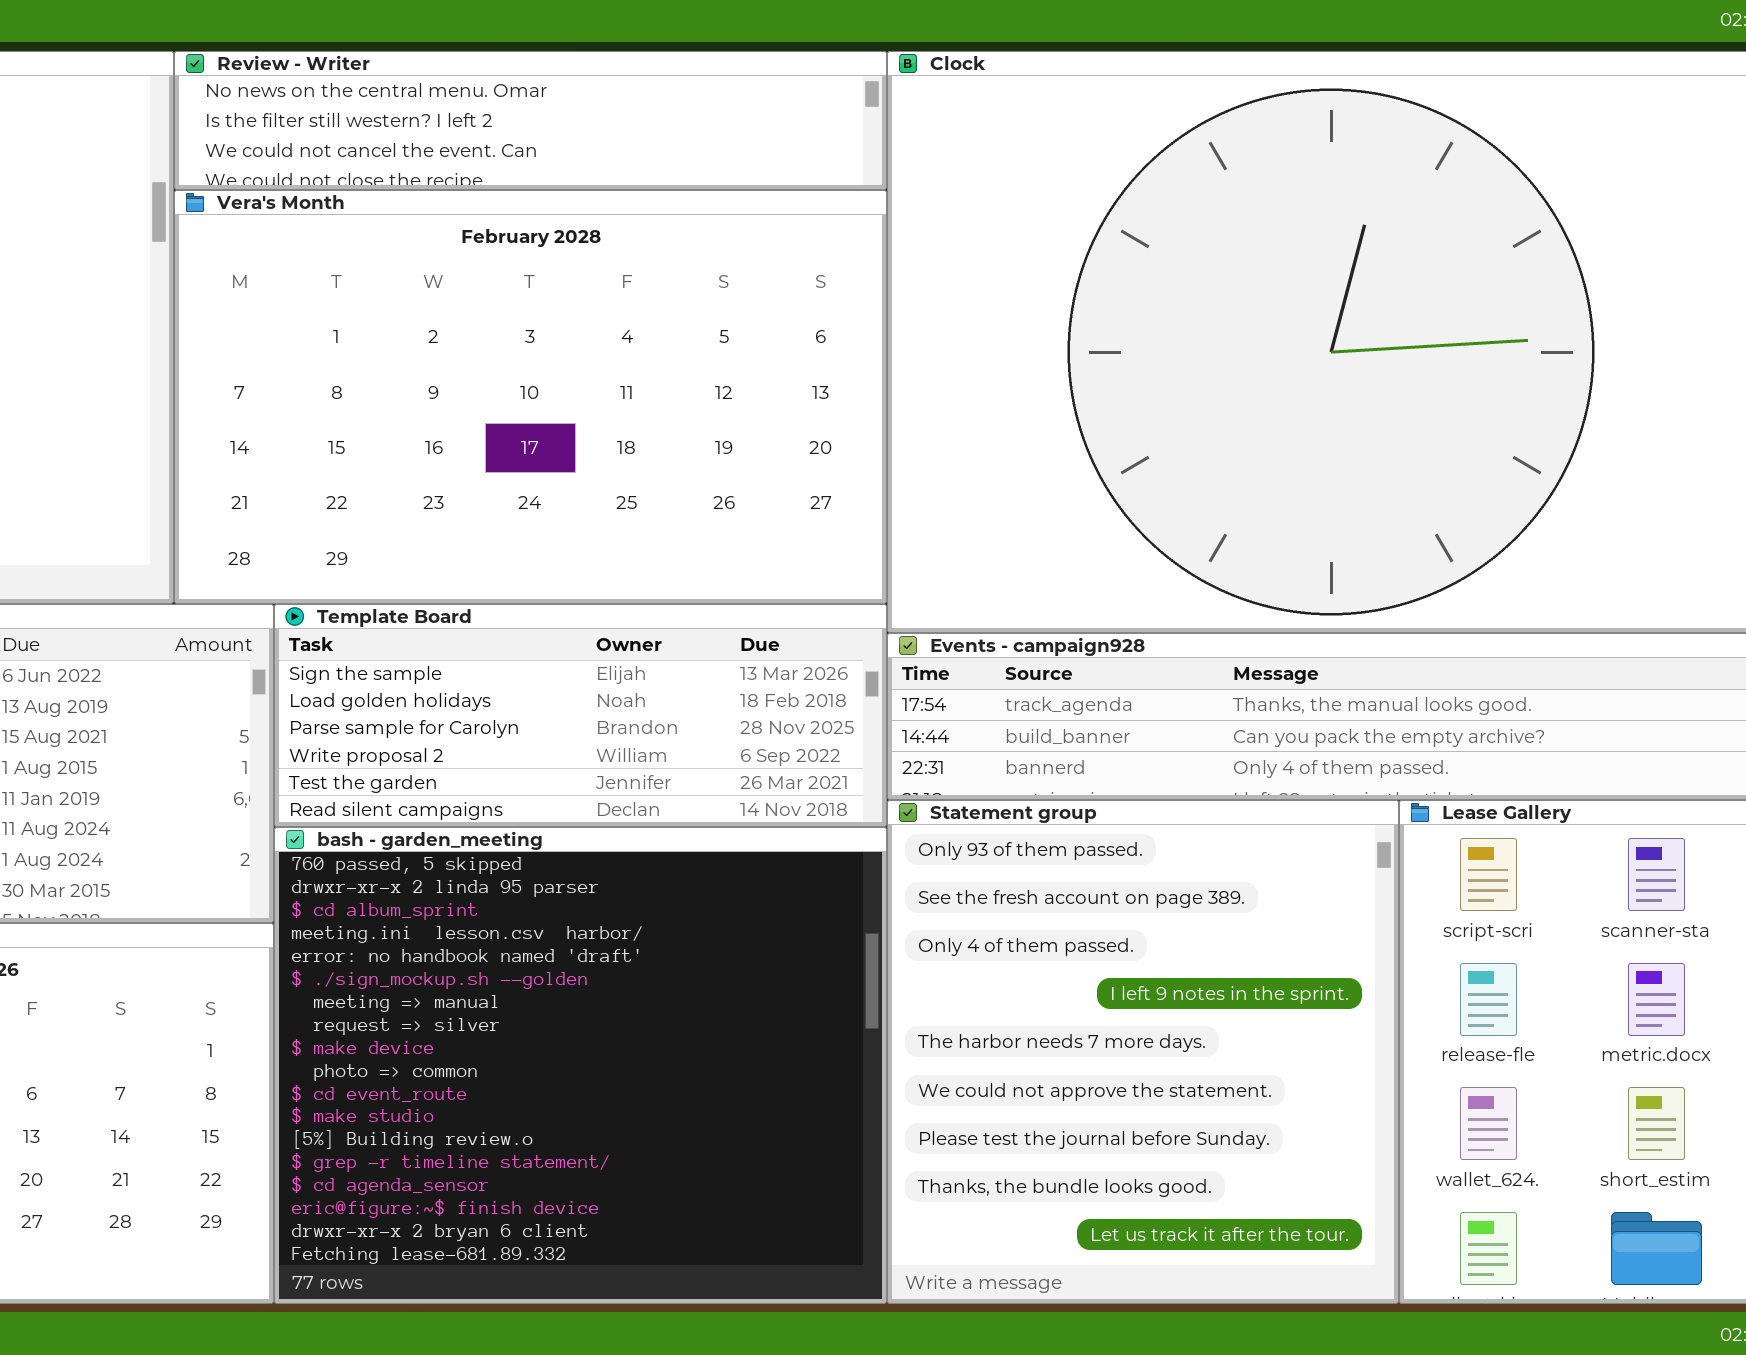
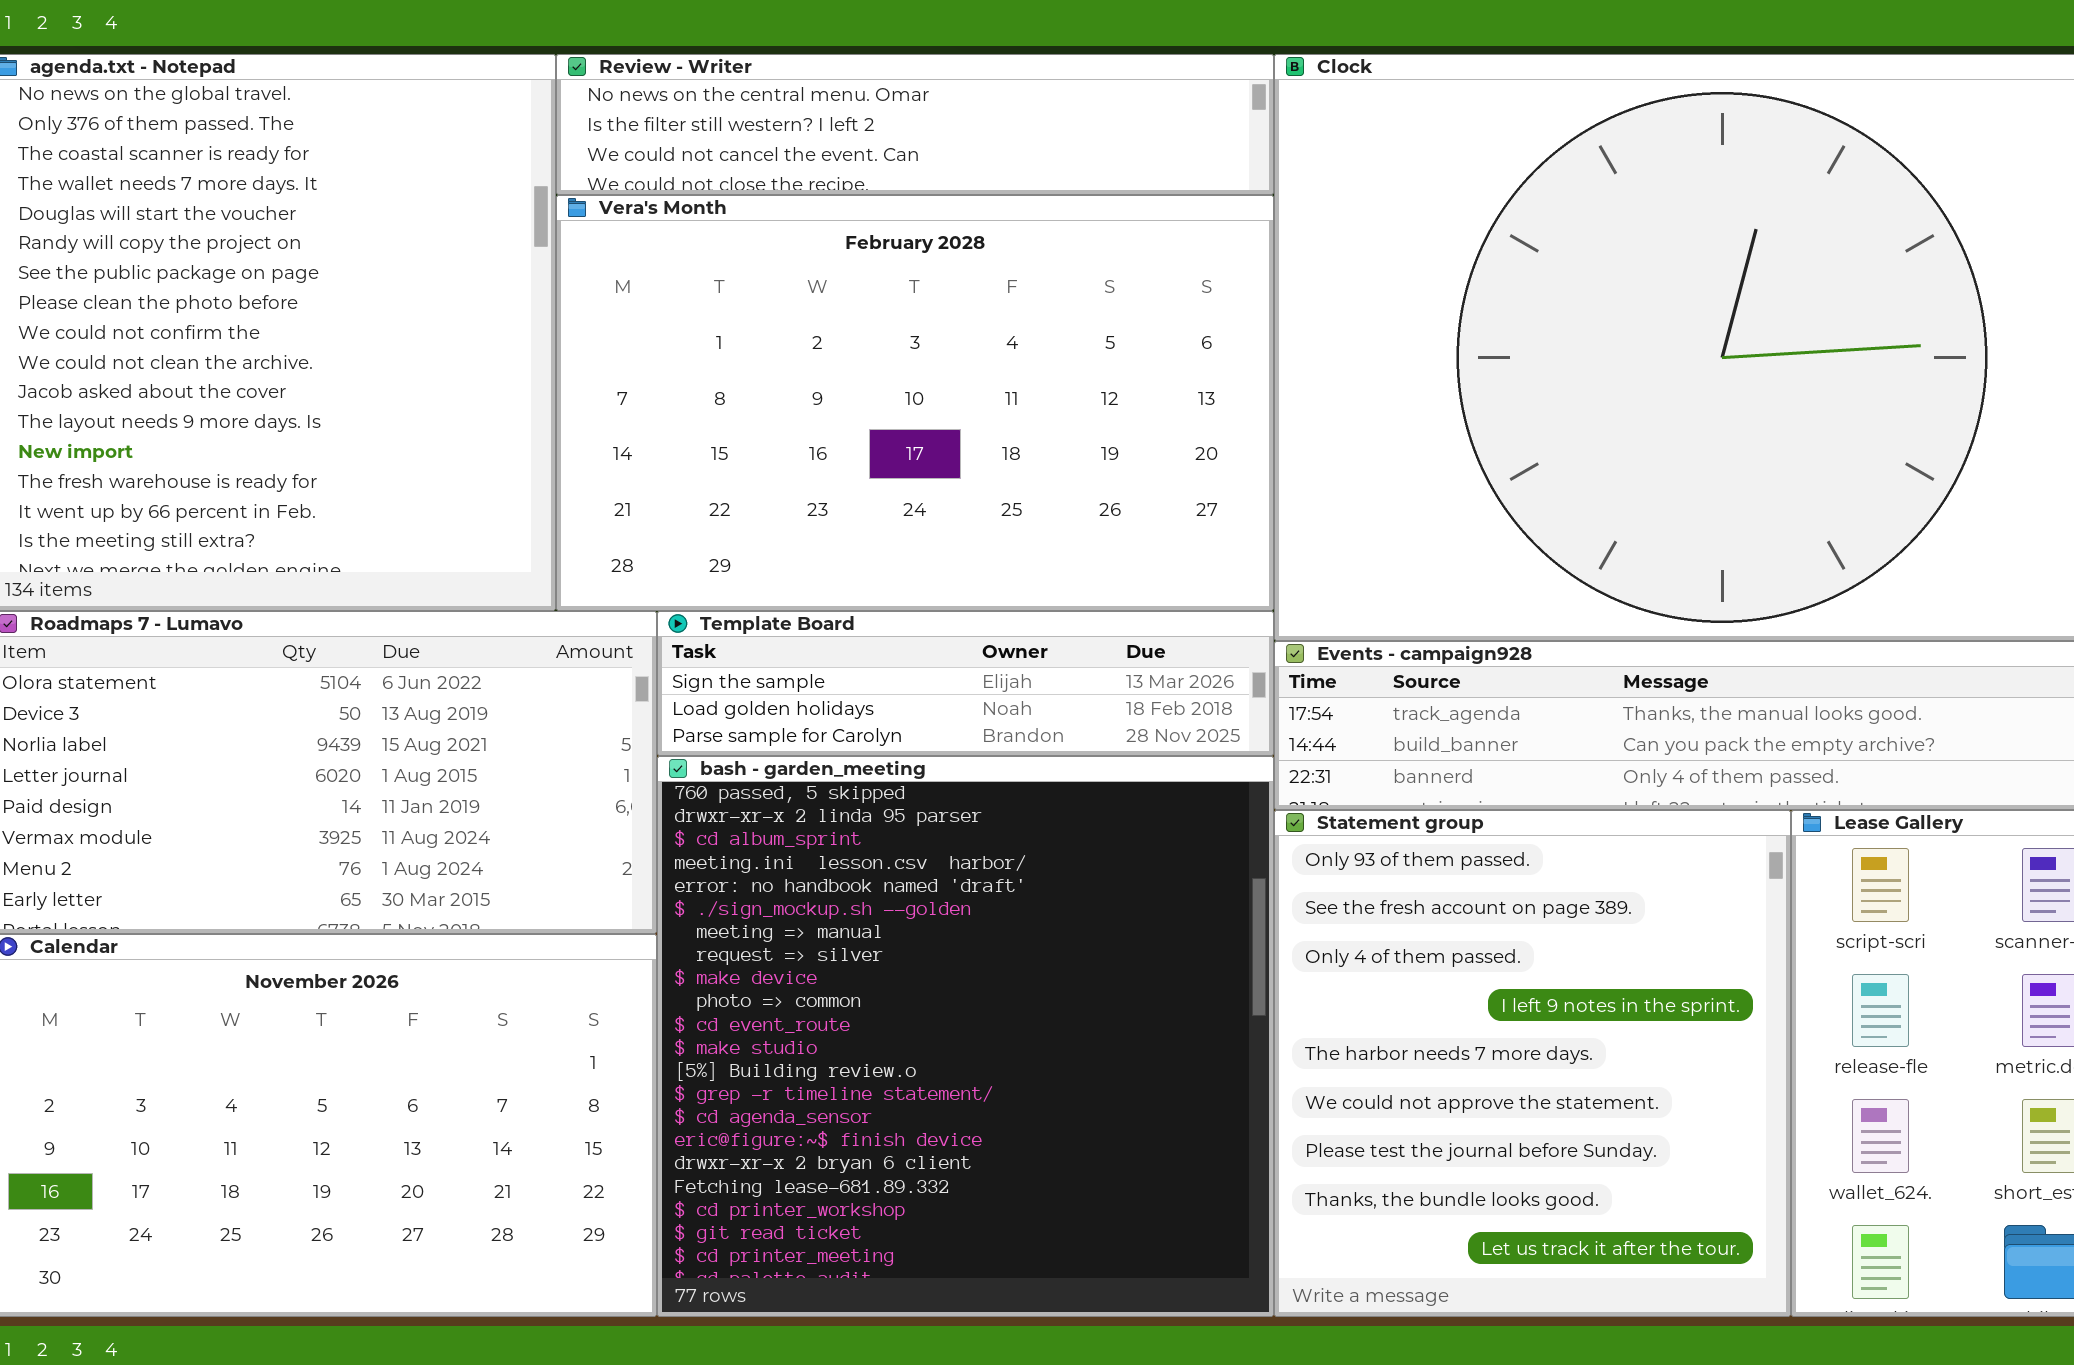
Template Board: [274,604,887,827] -> [657,611,1274,756], resized
bash - garden_meeting: [274,827,887,1304] -> [657,756,1274,1317], resized

